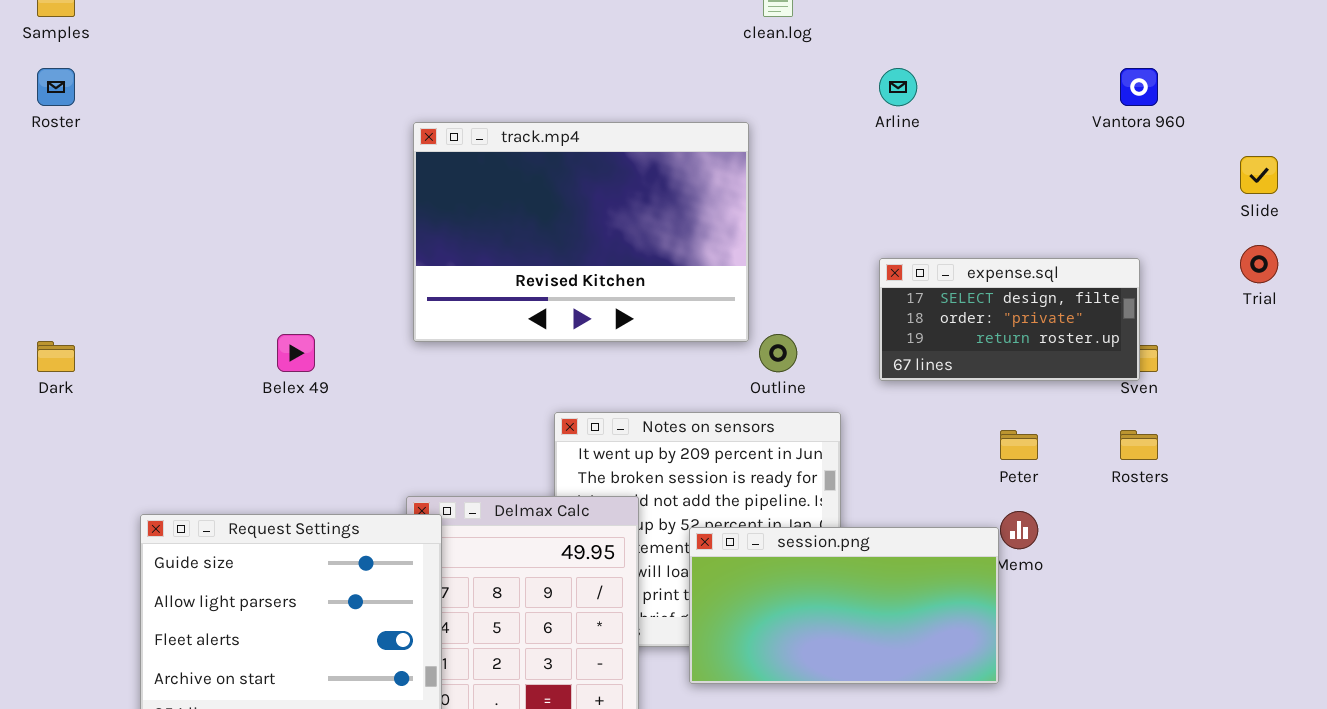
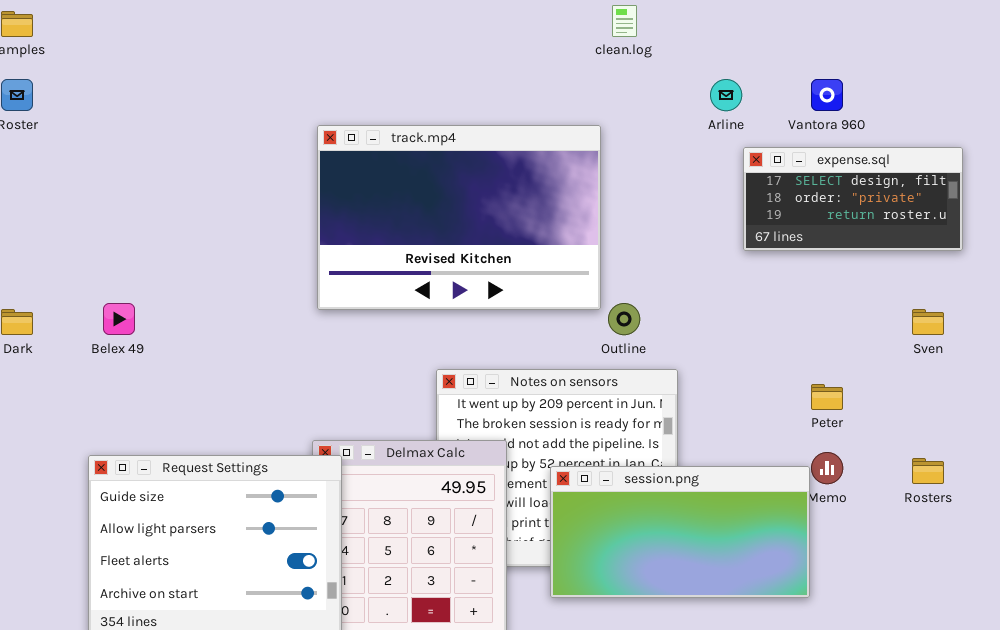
Vantora 960: [1120,68,1158,106] -> [811,79,843,111], moved
expense.sql: [879,258,1140,381] -> [743,147,963,251], moved
Belex 49: [277,334,315,372] -> [103,303,135,335], moved
Rosters: [1120,430,1158,460] -> [912,458,944,484], moved

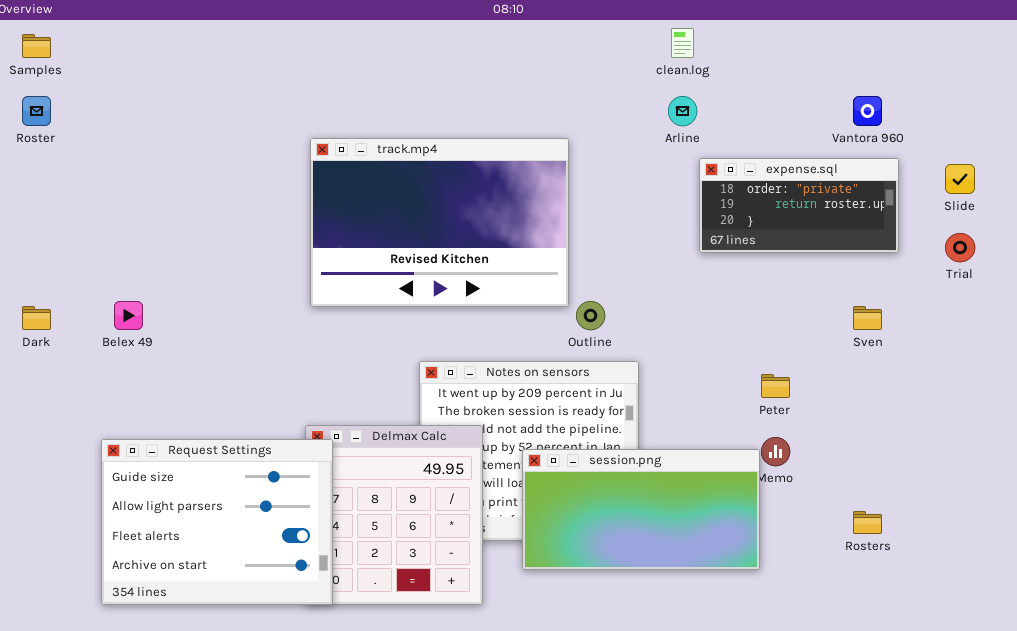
clean.log: [612,5,637,37] -> [671,28,694,58], moved
Vantora 960: [811,79,843,111] -> [853,96,882,126], moved
expense.sql: [743,147,963,251] -> [699,158,899,253], scrolled down 1 row
Rosters: [912,458,944,484] -> [853,511,882,534], moved

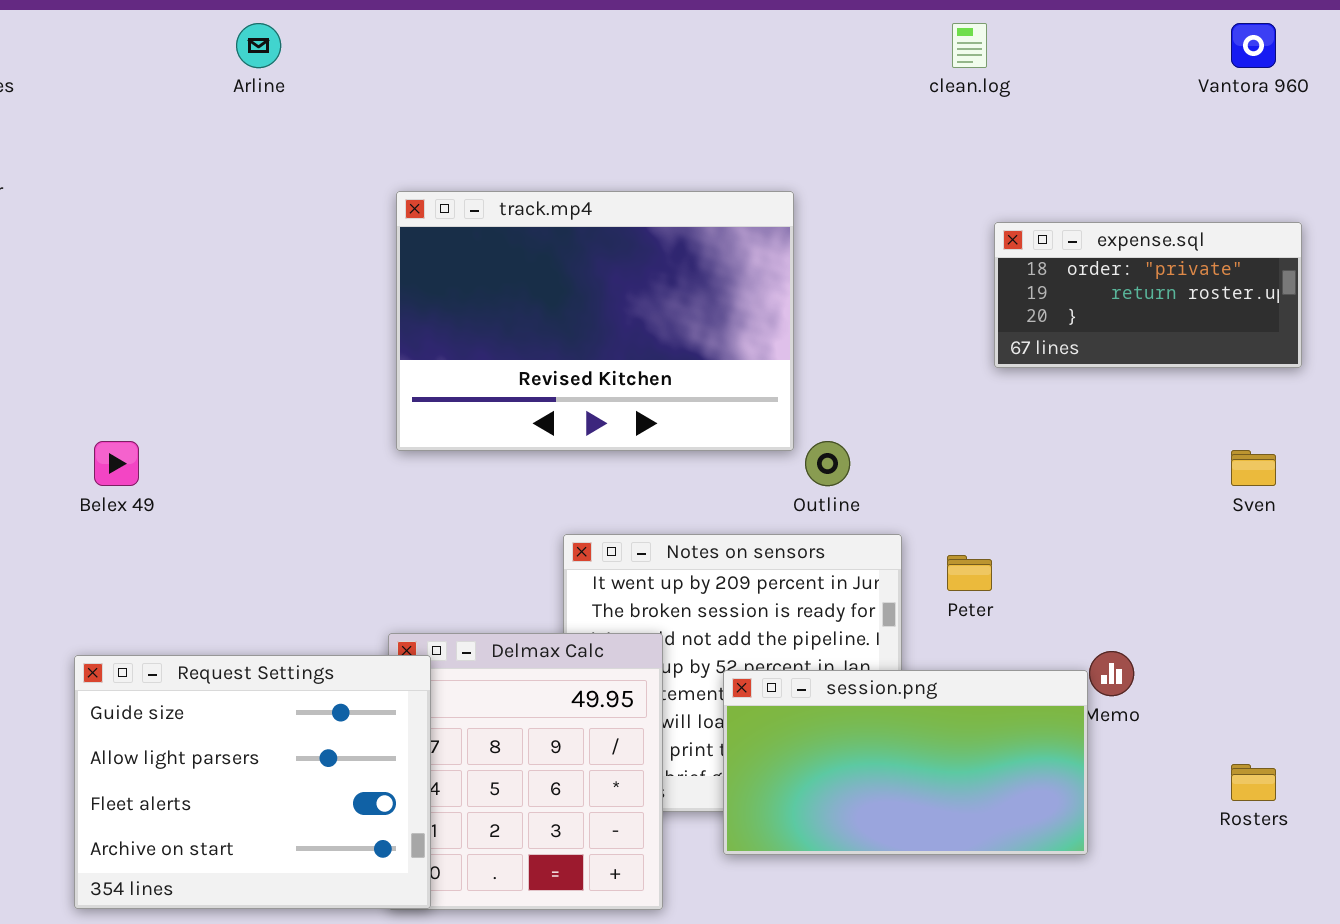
Arline: [668,96,697,126] -> [236,23,281,68], moved
Vantora 960: [853,96,882,126] -> [1231,23,1276,68], moved
Peter: [761,374,790,398] -> [947,555,992,591], moved

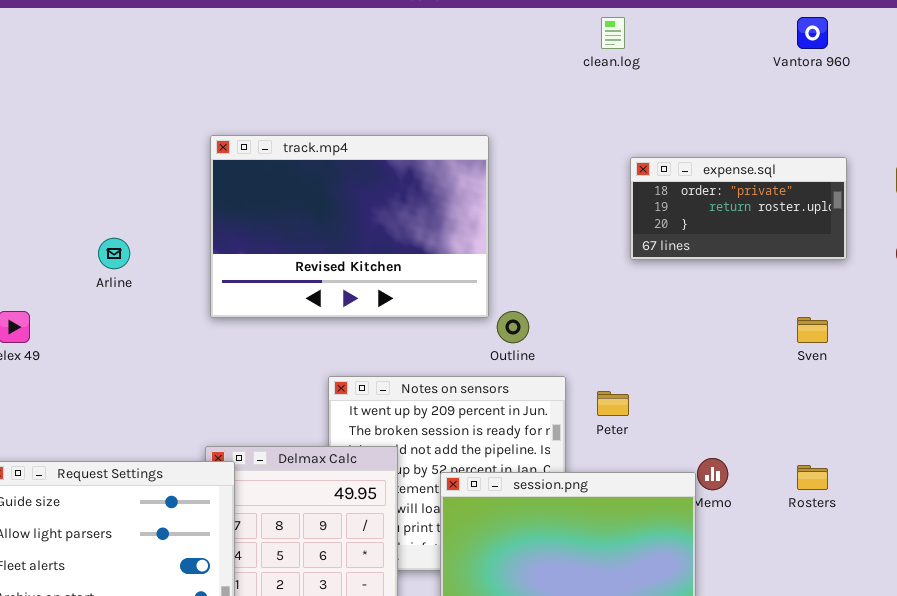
Arline: [236,23,281,68] -> [98,238,130,269], moved
Rosters: [1231,764,1276,801] -> [797,465,828,490], moved

